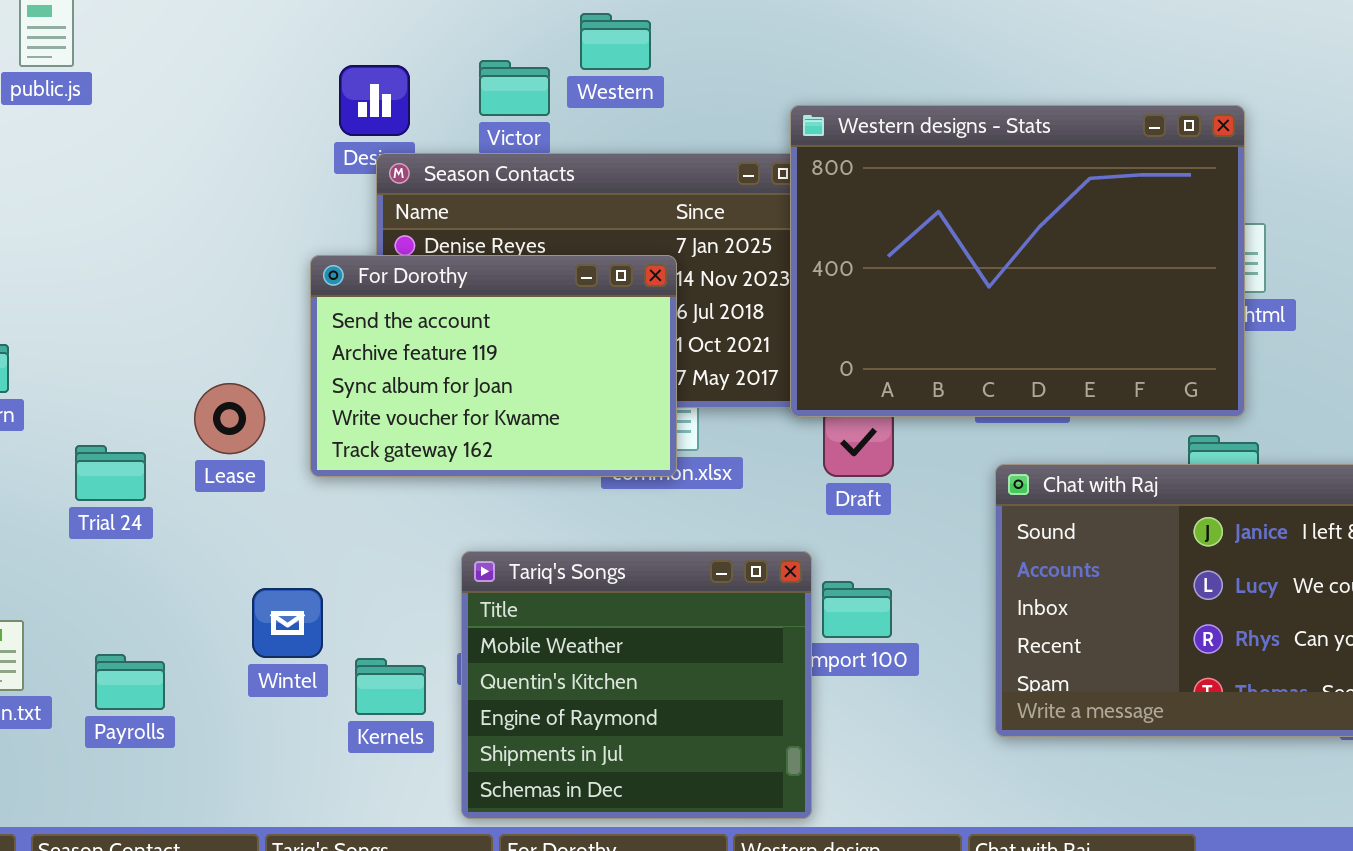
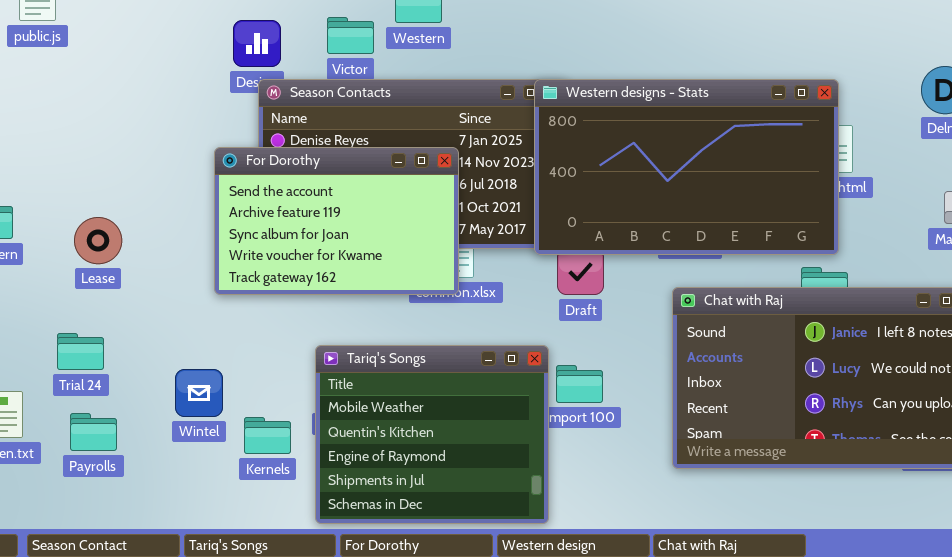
Western designs - Stats: [790,105,1245,417] -> [534,79,839,255], resized
Lease: [194,383,265,454] -> [74,217,122,264], moved
Trial 24: [75,445,146,501] -> [57,333,104,370], moved

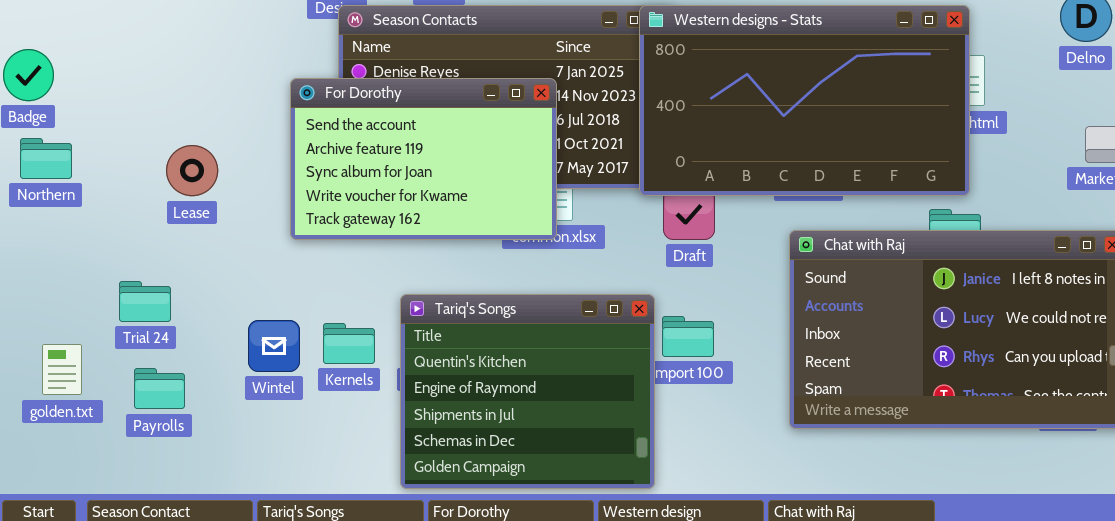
Lease: [74,217,122,264] -> [166,145,218,196], moved
Tariq's Songs: [315,345,549,524] -> [400,294,655,489], scrolled down 1 row
Kernels: [244,417,291,454] -> [323,323,375,364], moved

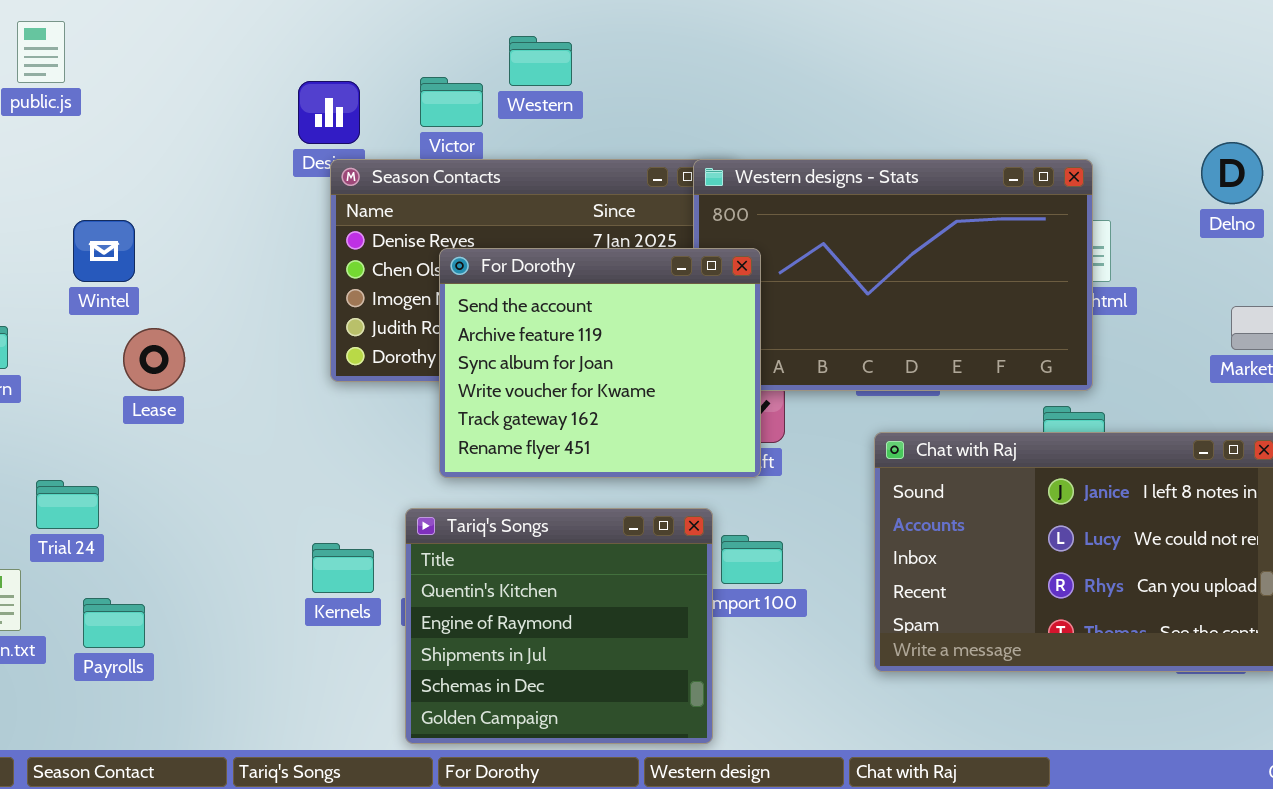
For Dorothy: [290,78,557,240] -> [439,248,761,478], moved, resized
Trial 24: [119,281,171,322] -> [36,480,99,529], moved
Wintel: [248,320,300,372] -> [73,220,135,282], moved

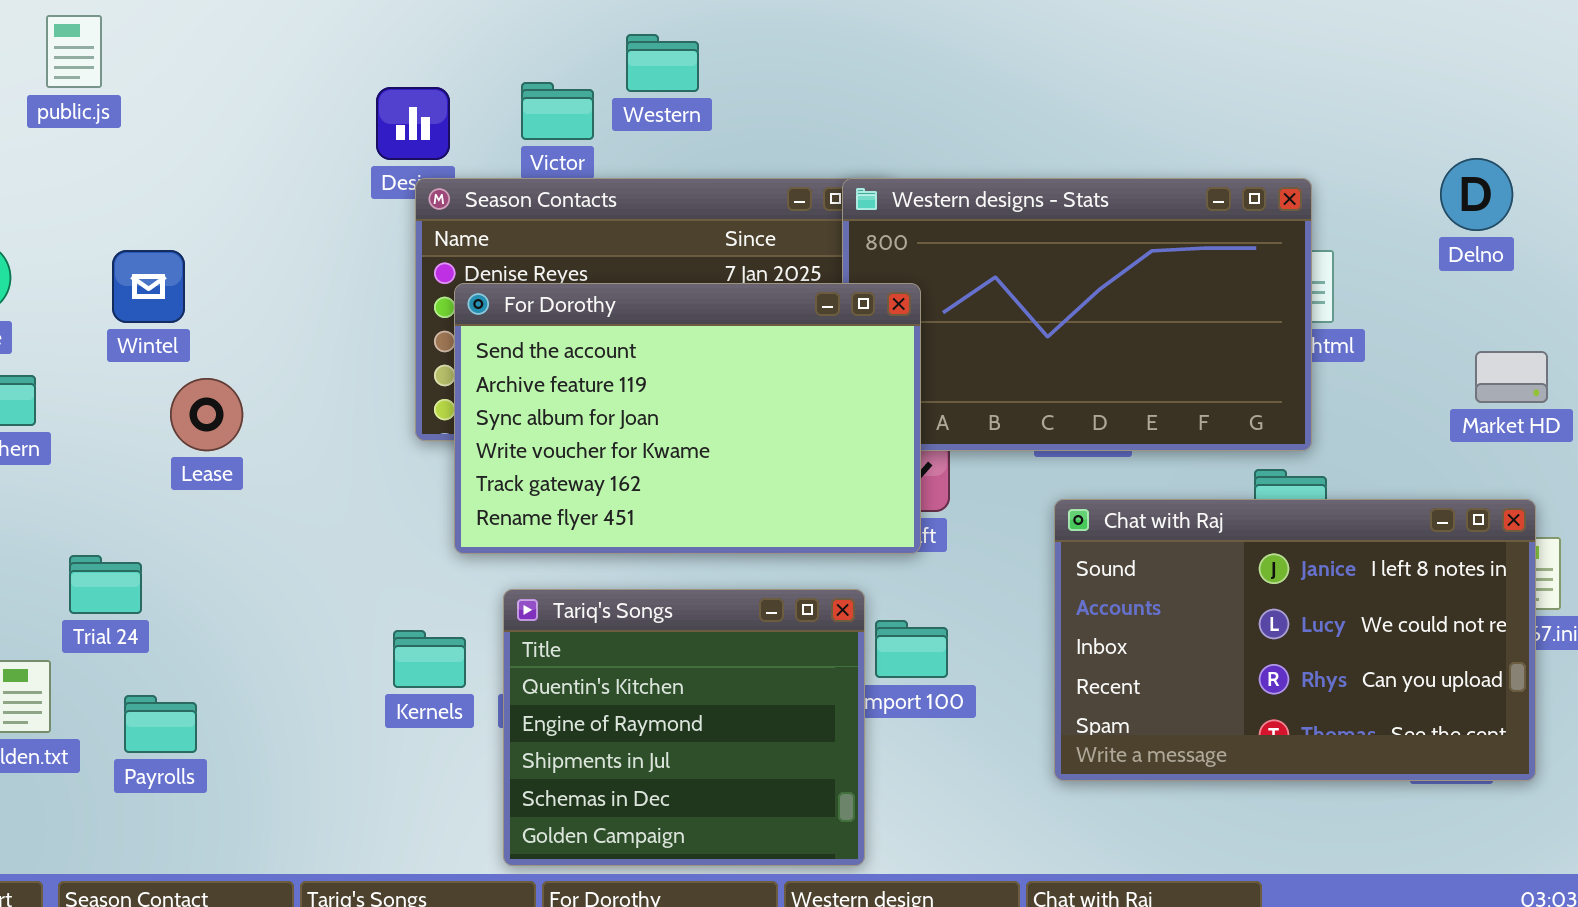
For Dorothy: [439,248,761,478] -> [454,283,921,554], resized

